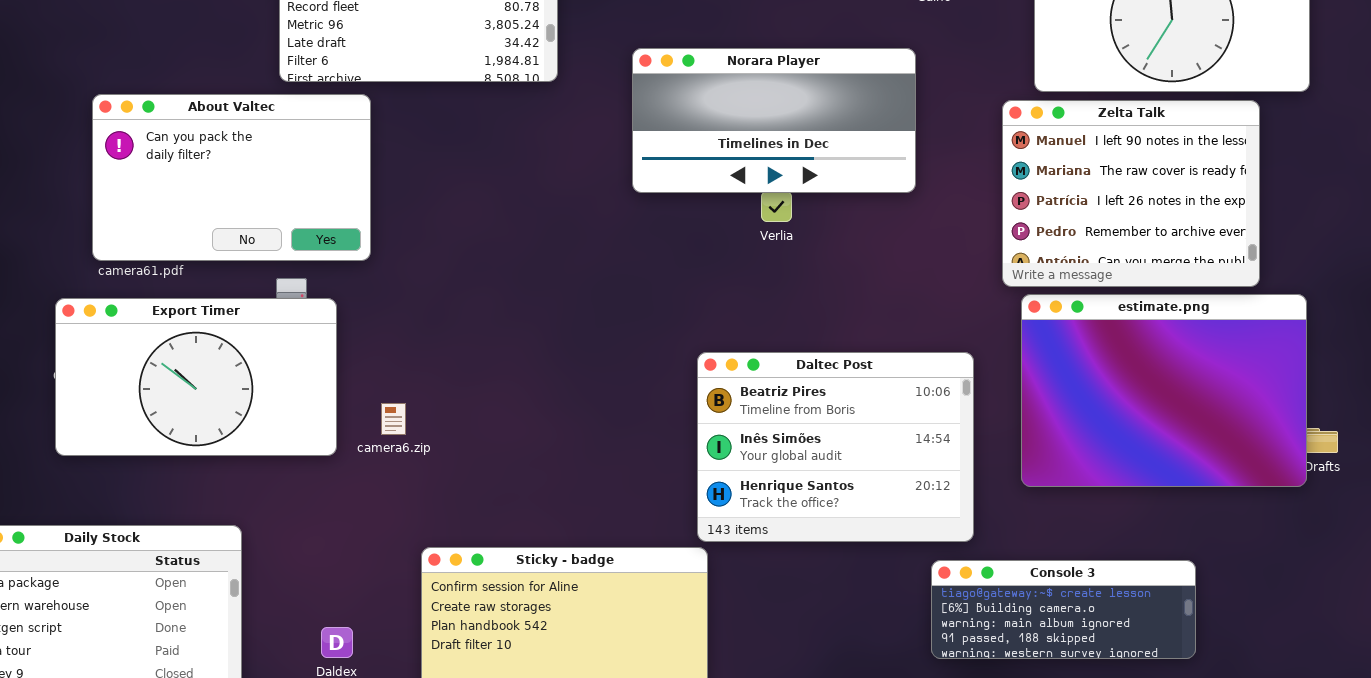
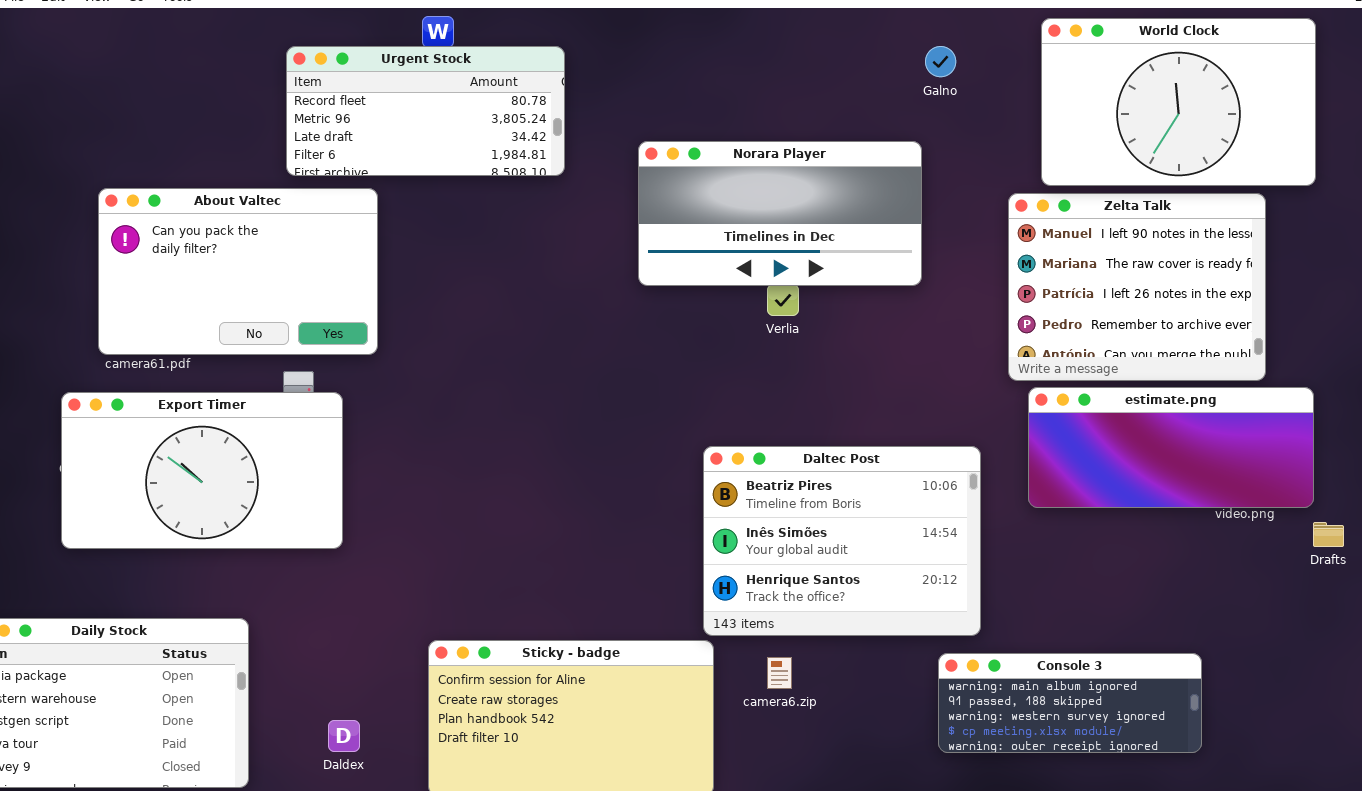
estimate.png: [1021,294,1307,487] -> [1028,387,1314,508], resized
camera6.zip: [381,403,406,435] -> [767,657,792,689], moved
Console 3: [931,560,1196,659] -> [938,653,1202,753], scrolled down 2 rows

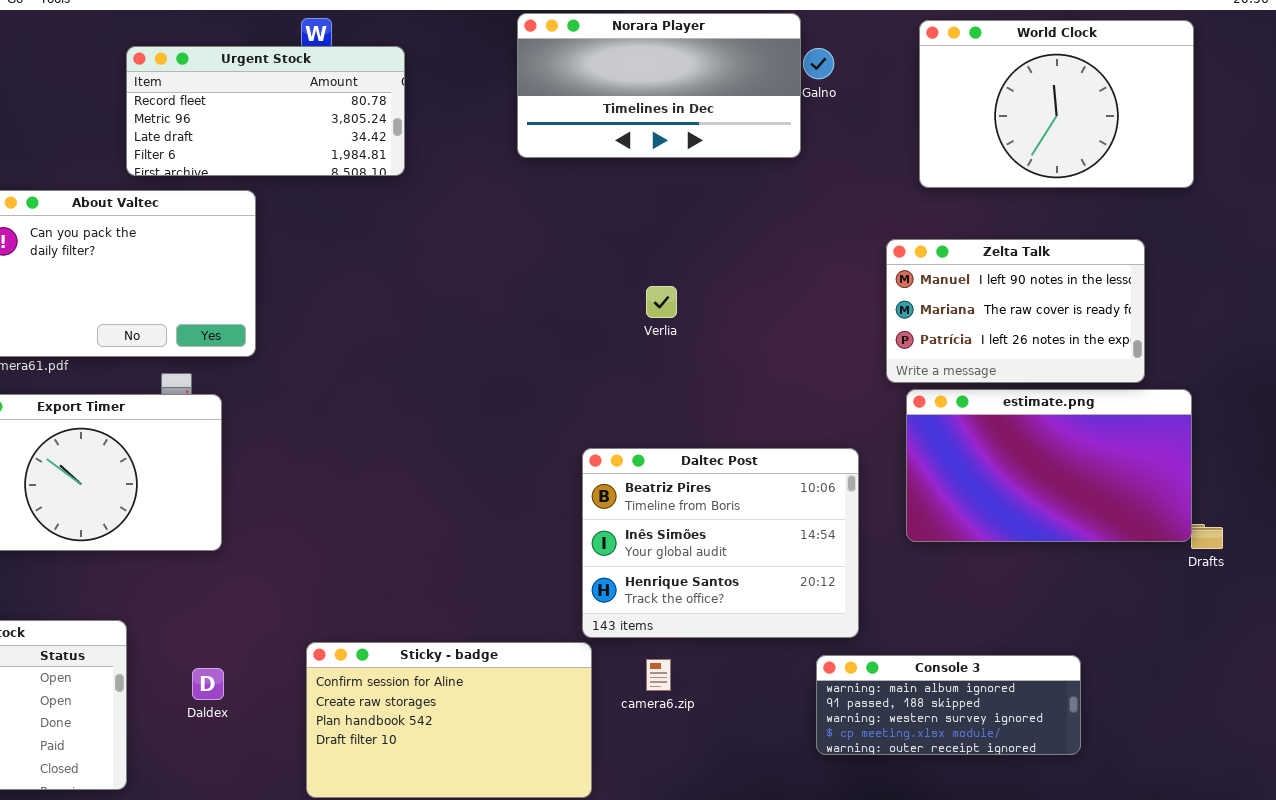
Urgent Stock: [286,46,565,176] -> [126,46,405,176], moved
Norara Player: [638,141,922,286] -> [517,13,801,158], moved
Zelta Talk: [1008,193,1266,381] -> [886,239,1145,383], resized
estimate.png: [1028,387,1314,508] -> [906,389,1192,542], resized
Daldex: [328,720,360,752] -> [192,668,224,700], moved

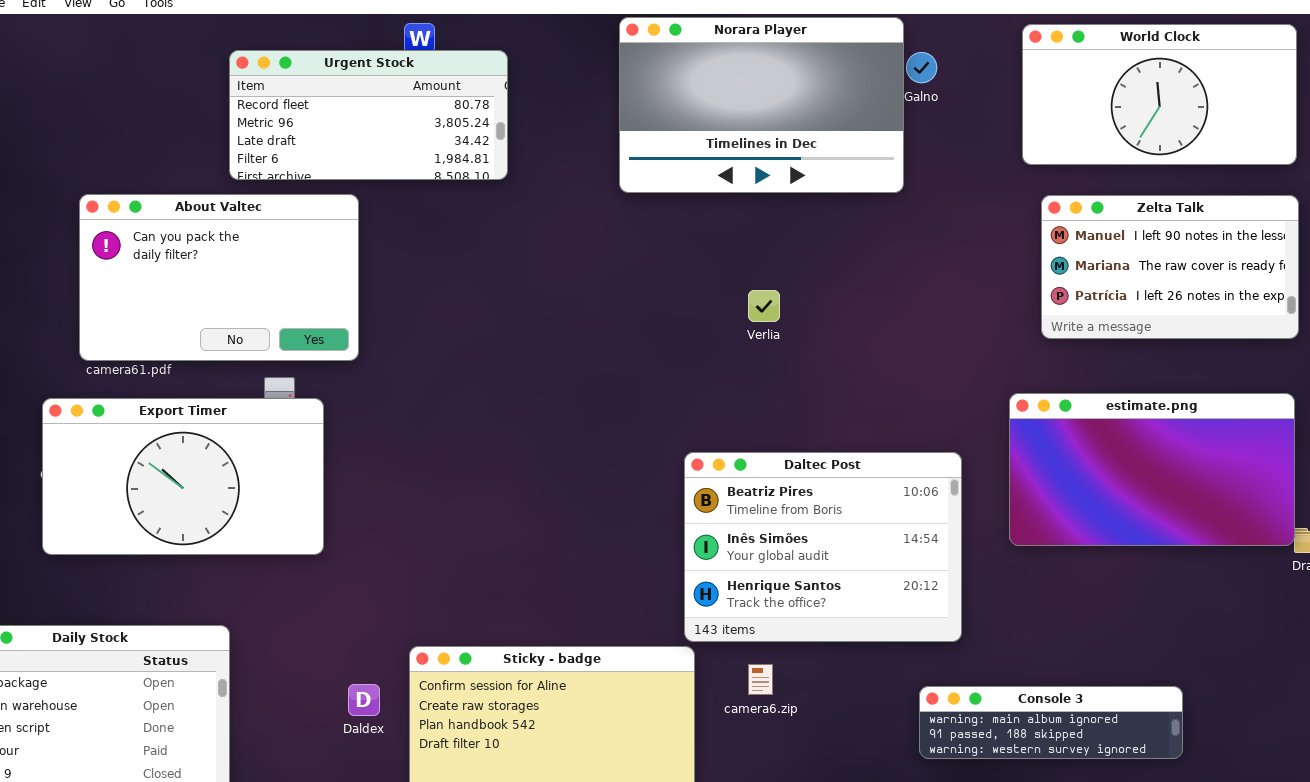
Norara Player: [517,13,801,158] -> [619,17,904,193], resized
World Clock: [919,20,1194,188] -> [1022,24,1297,165], resized
Zelta Talk: [886,239,1145,383] -> [1041,195,1299,339], moved
Console 3: [816,655,1081,755] -> [919,686,1183,759], resized
Daldex: [192,668,224,700] -> [348,684,380,716], moved

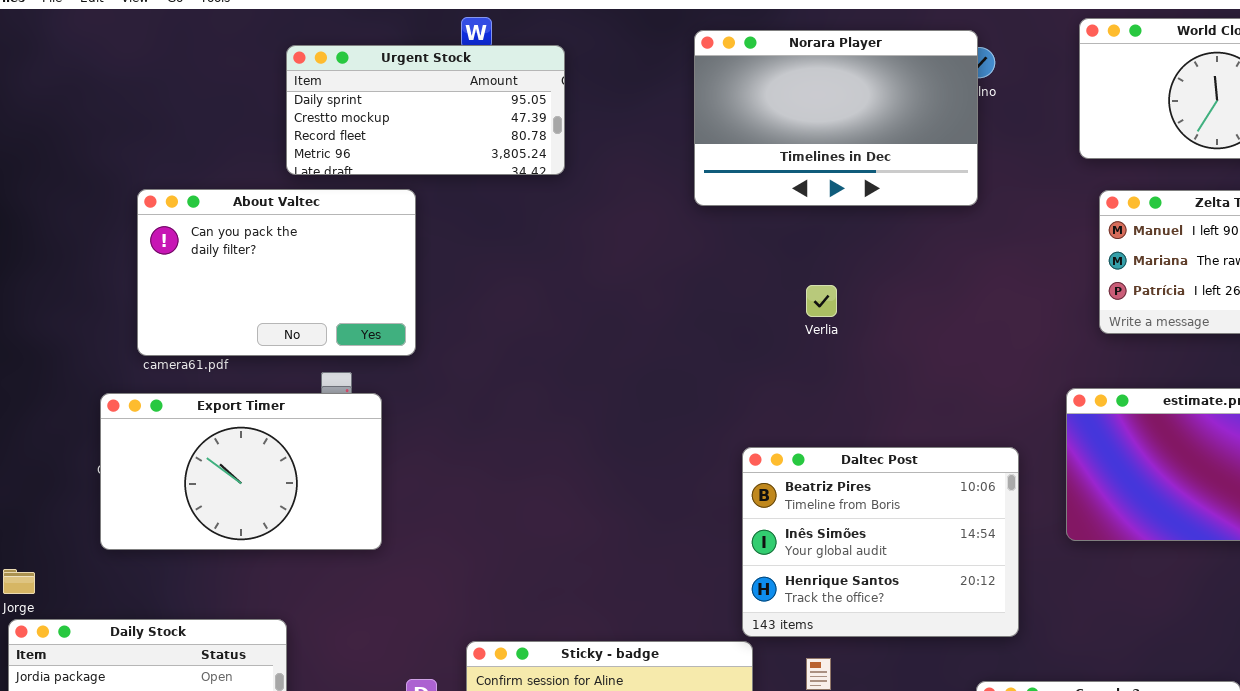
Norara Player: [619,17,904,193] -> [694,30,978,206], moved
Urgent Stock: [229,50,508,180] -> [286,45,565,175], scrolled up 2 rows

